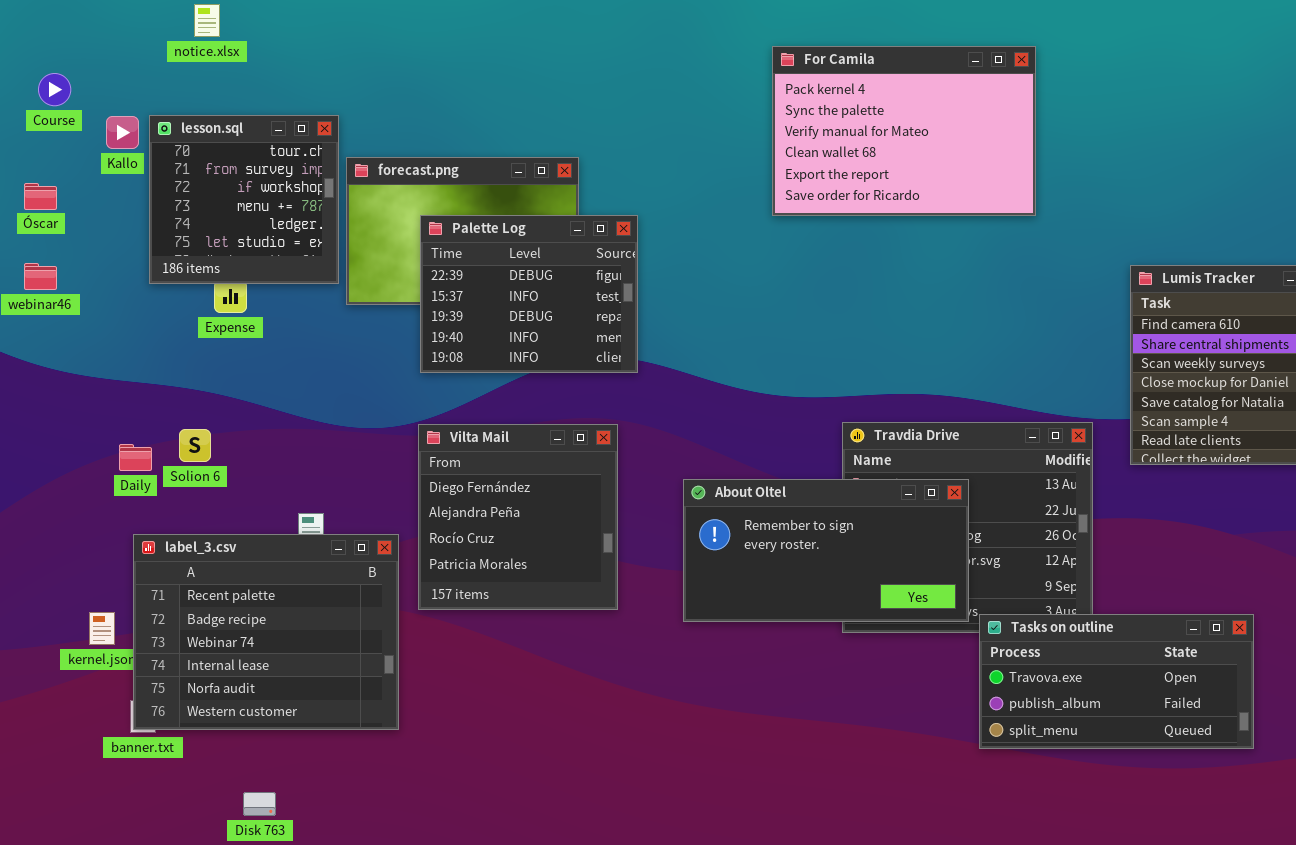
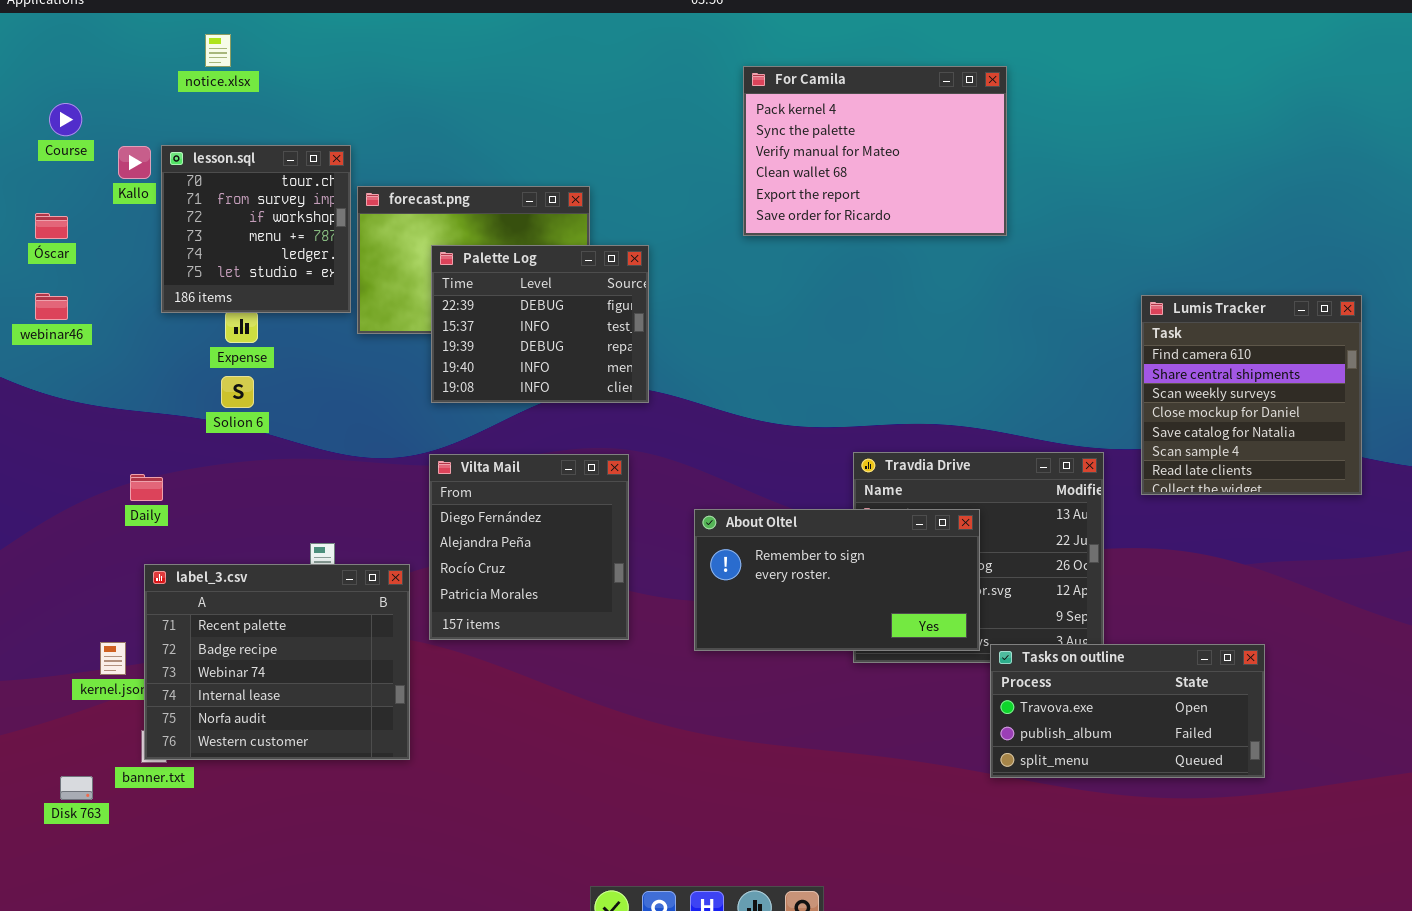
For Camila: [772,46,1036,216] -> [743,66,1007,236], moved
Solion 6: [179,429,211,462] -> [221,376,254,408], moved
Disk 763: [243,792,276,816] -> [60,776,93,800], moved

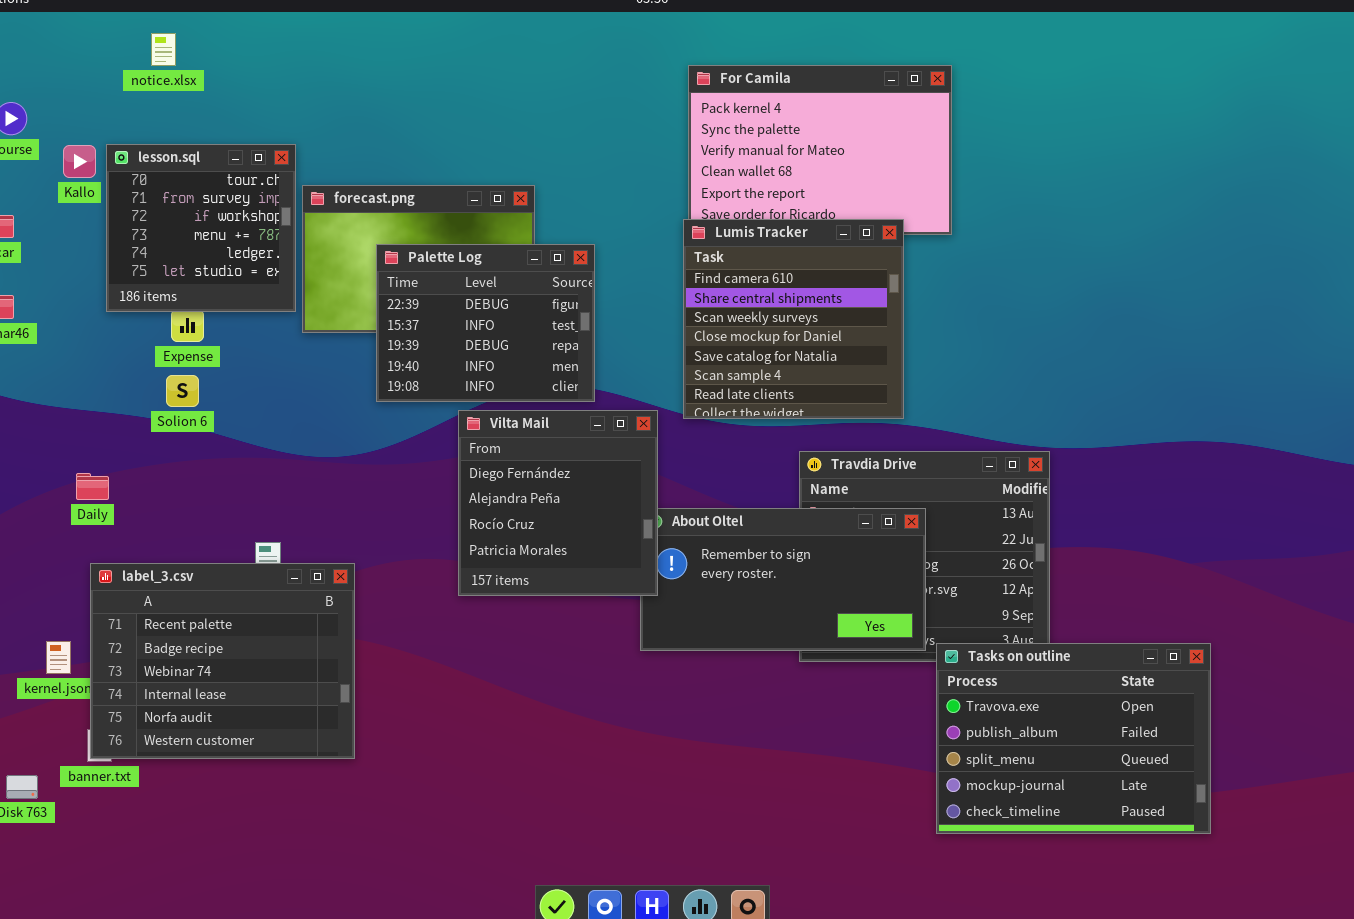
Lumis Tracker: [1141,295,1362,495] -> [683,219,904,419], moved
Vilta Mail: [429,454,629,640] -> [458,410,658,596], moved
Tasks on outline: [990,644,1265,778] -> [936,643,1211,834], resized

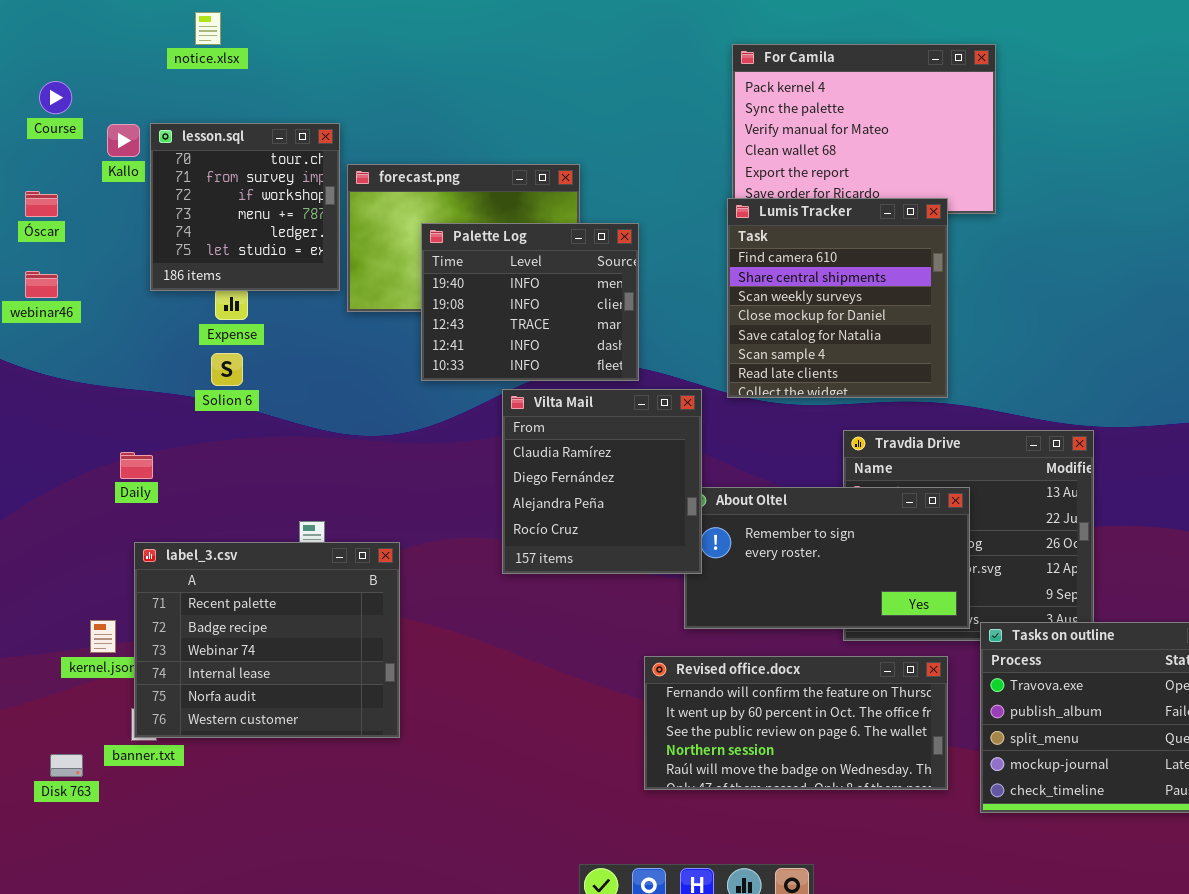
Palette Log: [376,244,595,402] -> [421,223,639,381], scrolled down 3 rows
Vilta Mail: [458,410,658,596] -> [502,389,702,574], scrolled up 1 row
Revised office.docx: none -> [644,656,948,790], opened

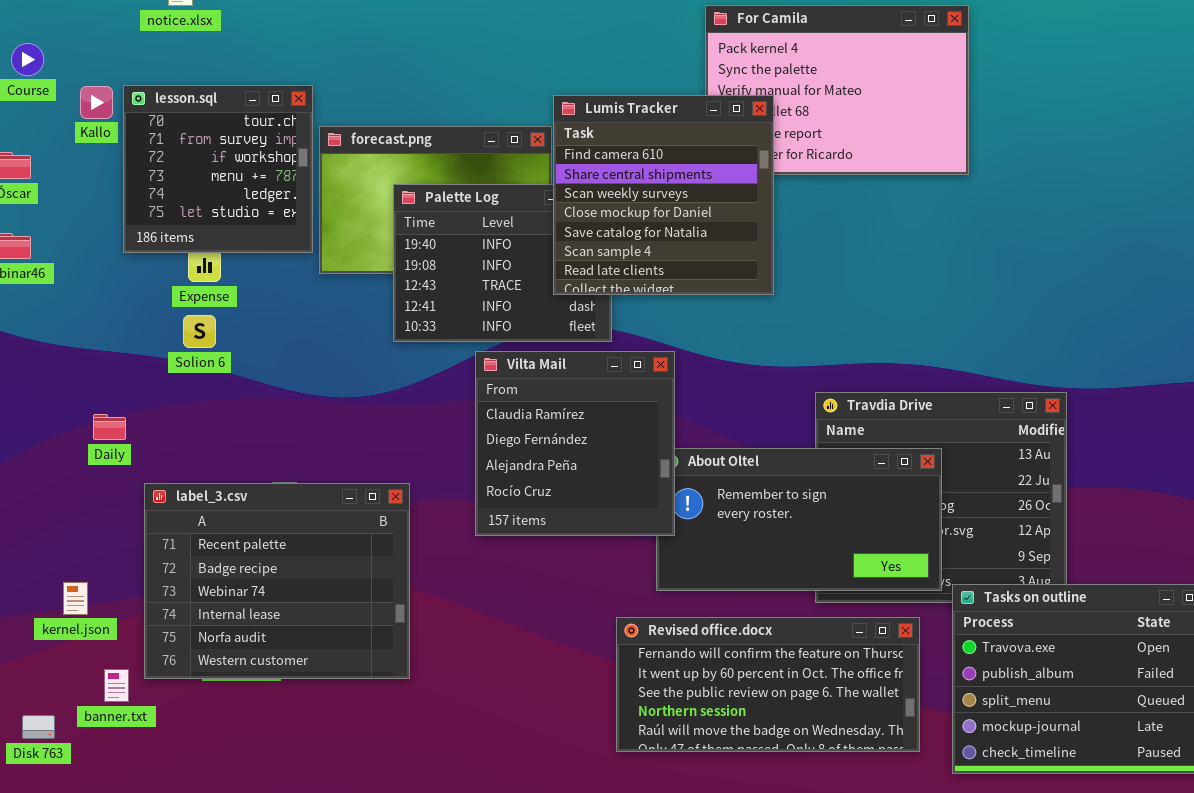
Lumis Tracker: [727,198,948,398] -> [553,95,774,295], moved
label_3.csv: [134,542,400,738] -> [144,483,410,679], moved

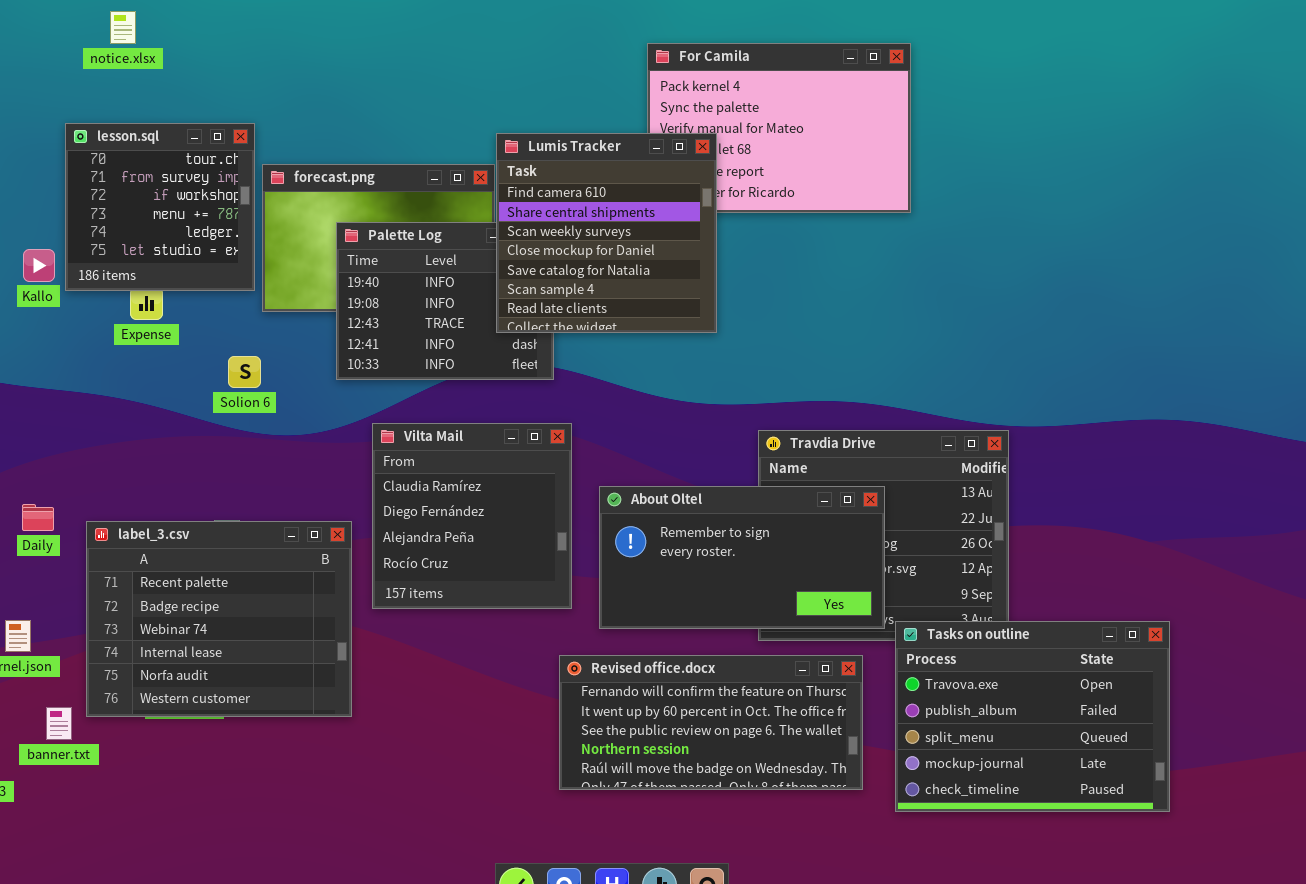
Kallo: [80,86,113,119] -> [23,249,55,282], moved
Solion 6: [183,315,216,348] -> [228,356,261,388], moved
Vilta Mail: [475,351,675,536] -> [372,423,572,609], moved
Daily: [93,414,126,440] -> [22,504,54,531], moved

